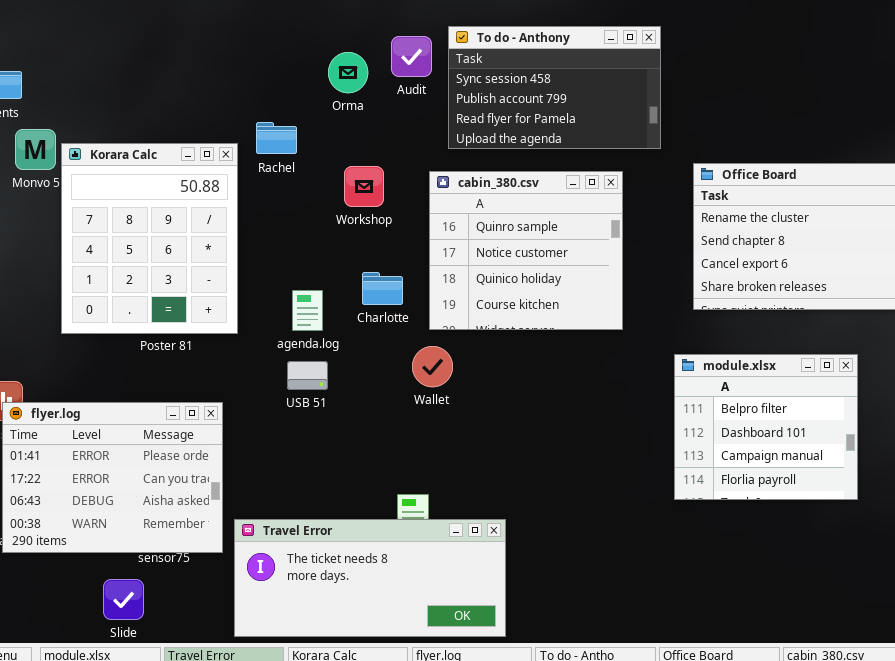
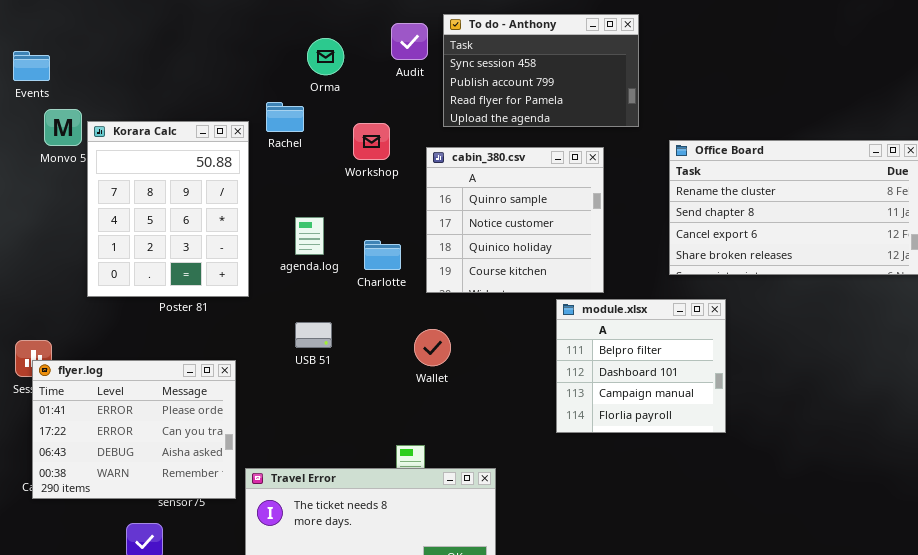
Orma: [328,52,368,93] -> [307,38,344,75], moved
Workshop: [344,166,384,207] -> [353,123,390,160], moved
agenda.log: [292,290,323,331] -> [295,217,324,255], moved
Wallet: [412,346,453,387] -> [414,329,451,366], moved
module.xlsx: [674,354,858,500] -> [556,299,726,433], moved

